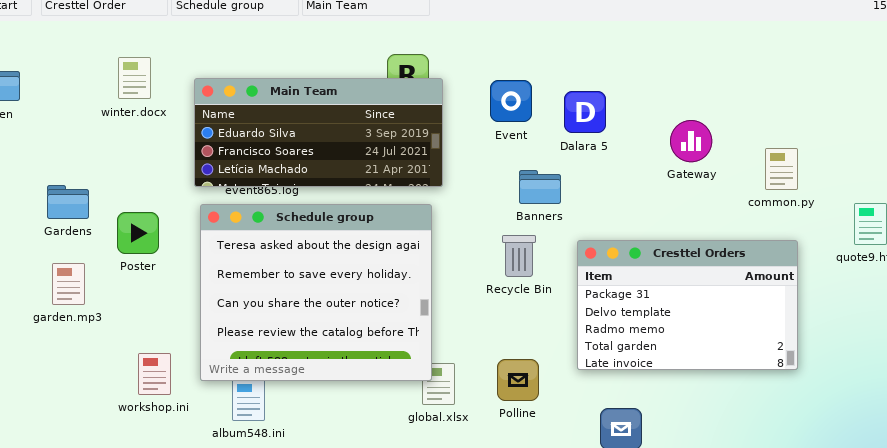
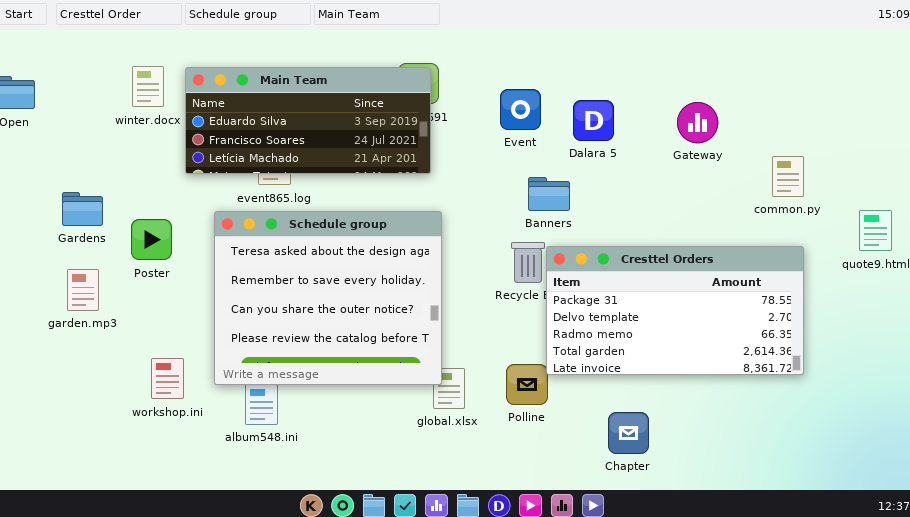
Main Team: [194,78,443,187] -> [185,67,431,174], moved
Gateway: [670,120,712,162] -> [677,102,718,143], moved
Cresttel Orders: [577,240,798,370] -> [546,246,804,375], resized

